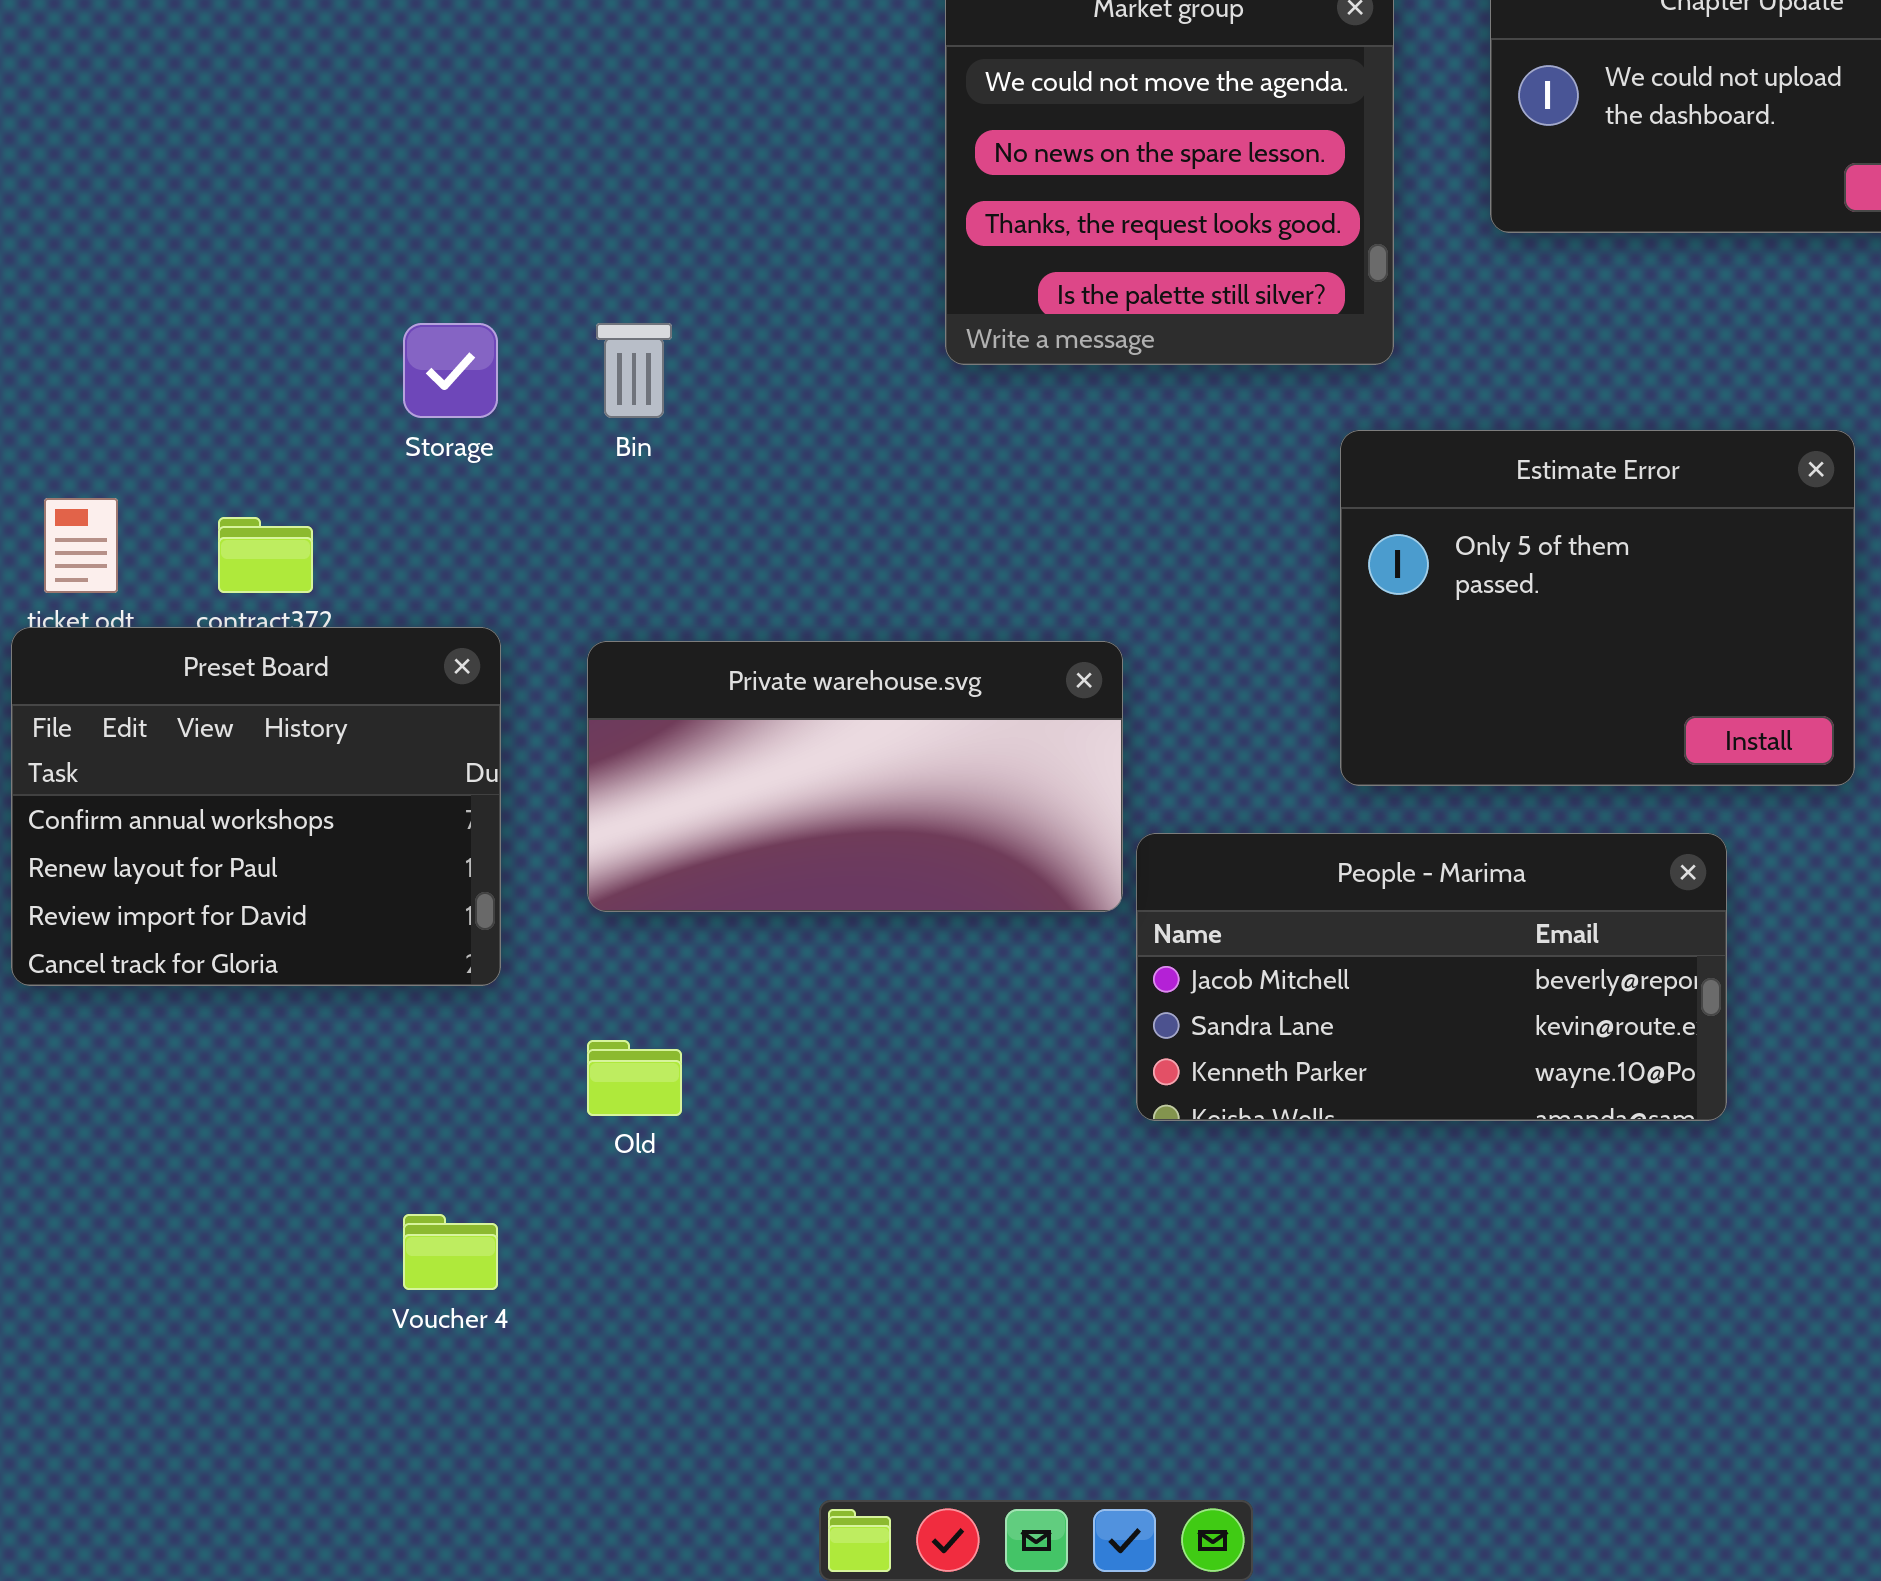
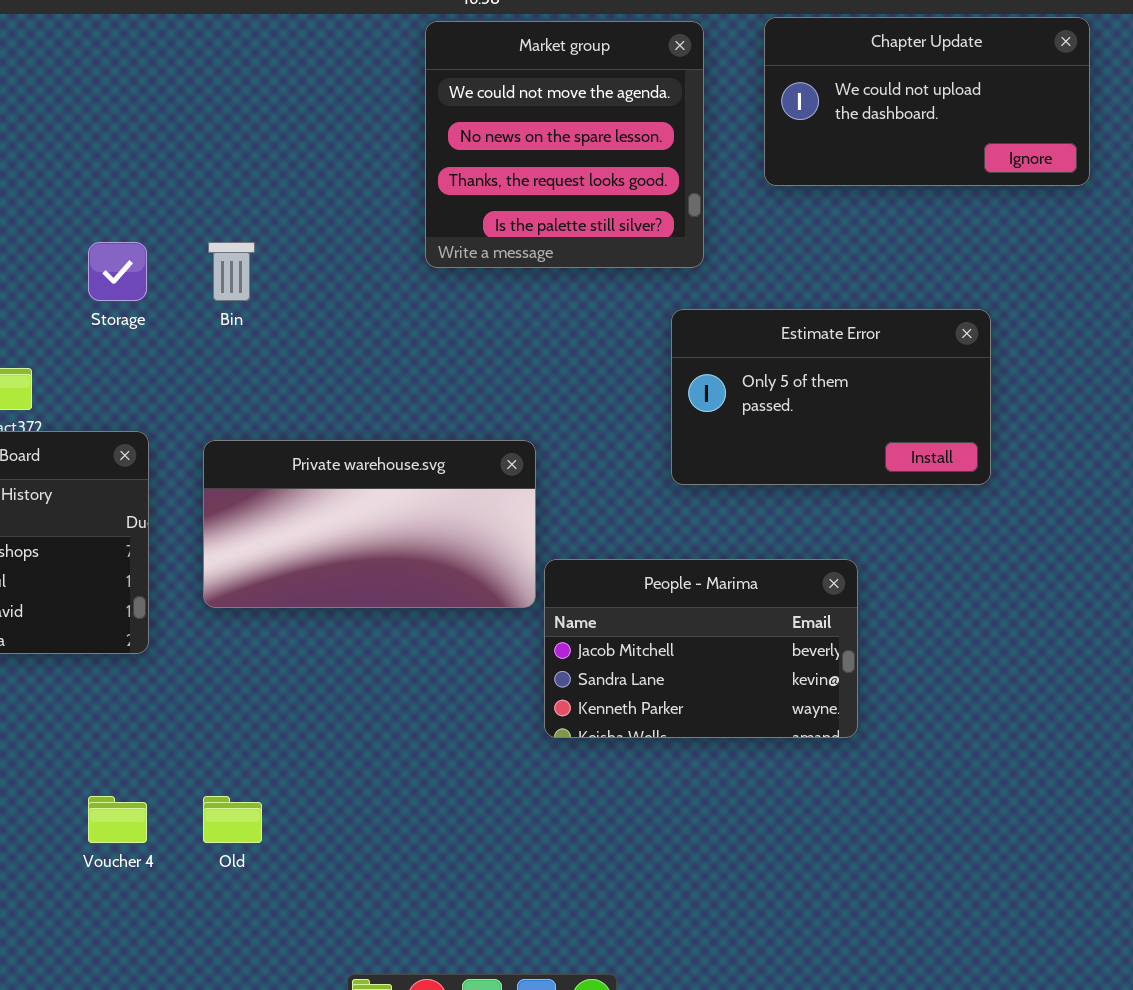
Estimate Error: [1340,430,1855,786] -> [671,309,991,485], resized
People - Marima: [1136,833,1727,1121] -> [544,559,858,738], resized
Old: [587,1040,682,1116] -> [203,796,262,843], moved

